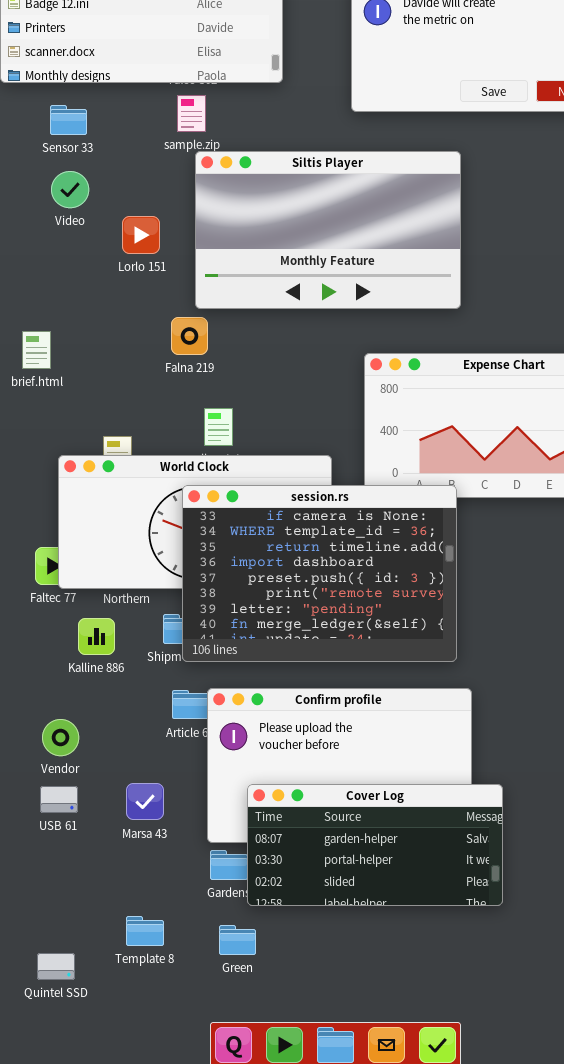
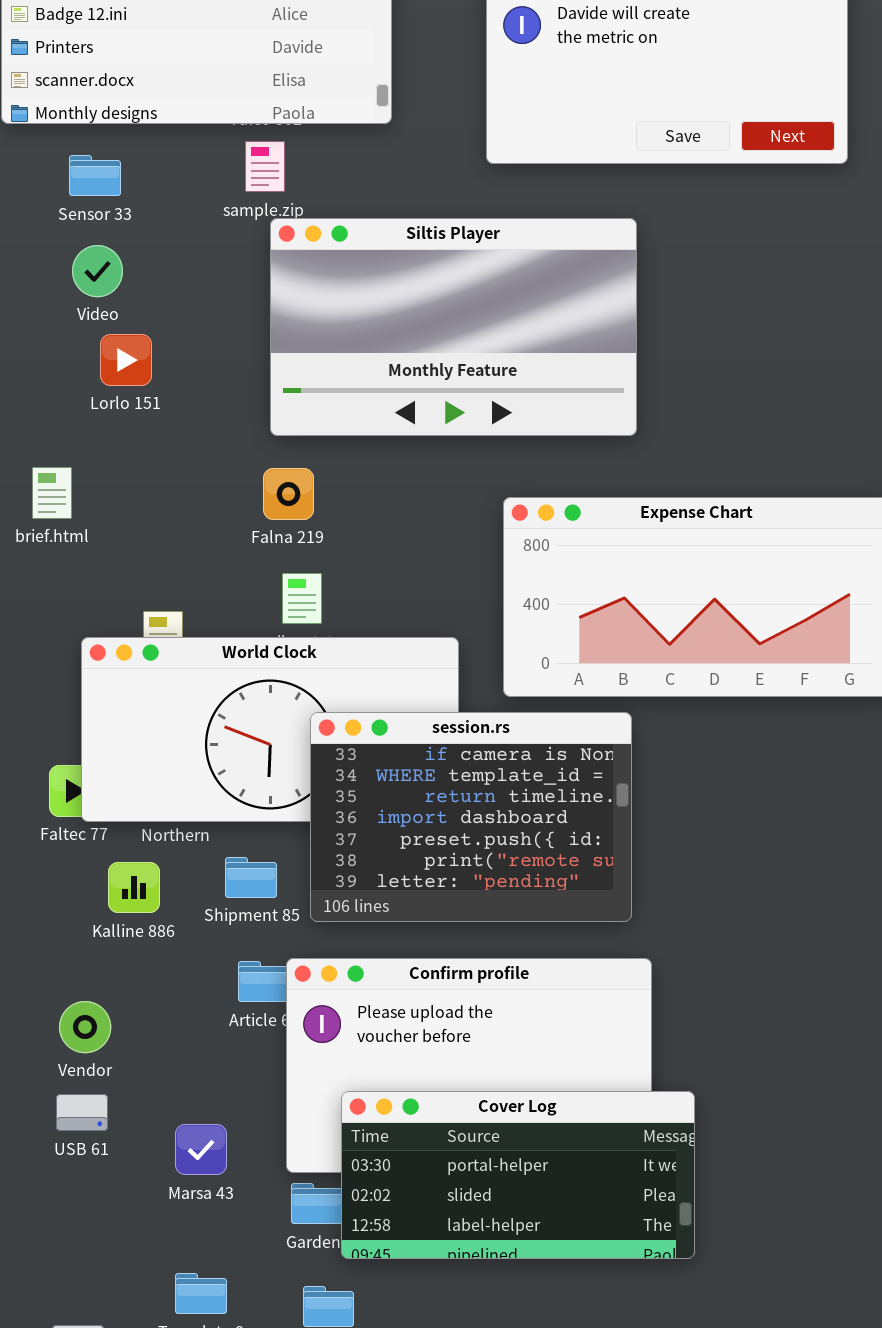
Lorlo 151: [122,216,160,254] -> [100,334,152,386], moved
Falna 219: [171,317,208,355] -> [263,468,314,520], moved
session.rs: [182,485,457,662] -> [310,712,632,922], resized
Marsa 43: [126,783,164,820] -> [175,1124,227,1175], moved
Cover Log: [247,784,503,906] -> [341,1091,695,1259], scrolled down 1 row

